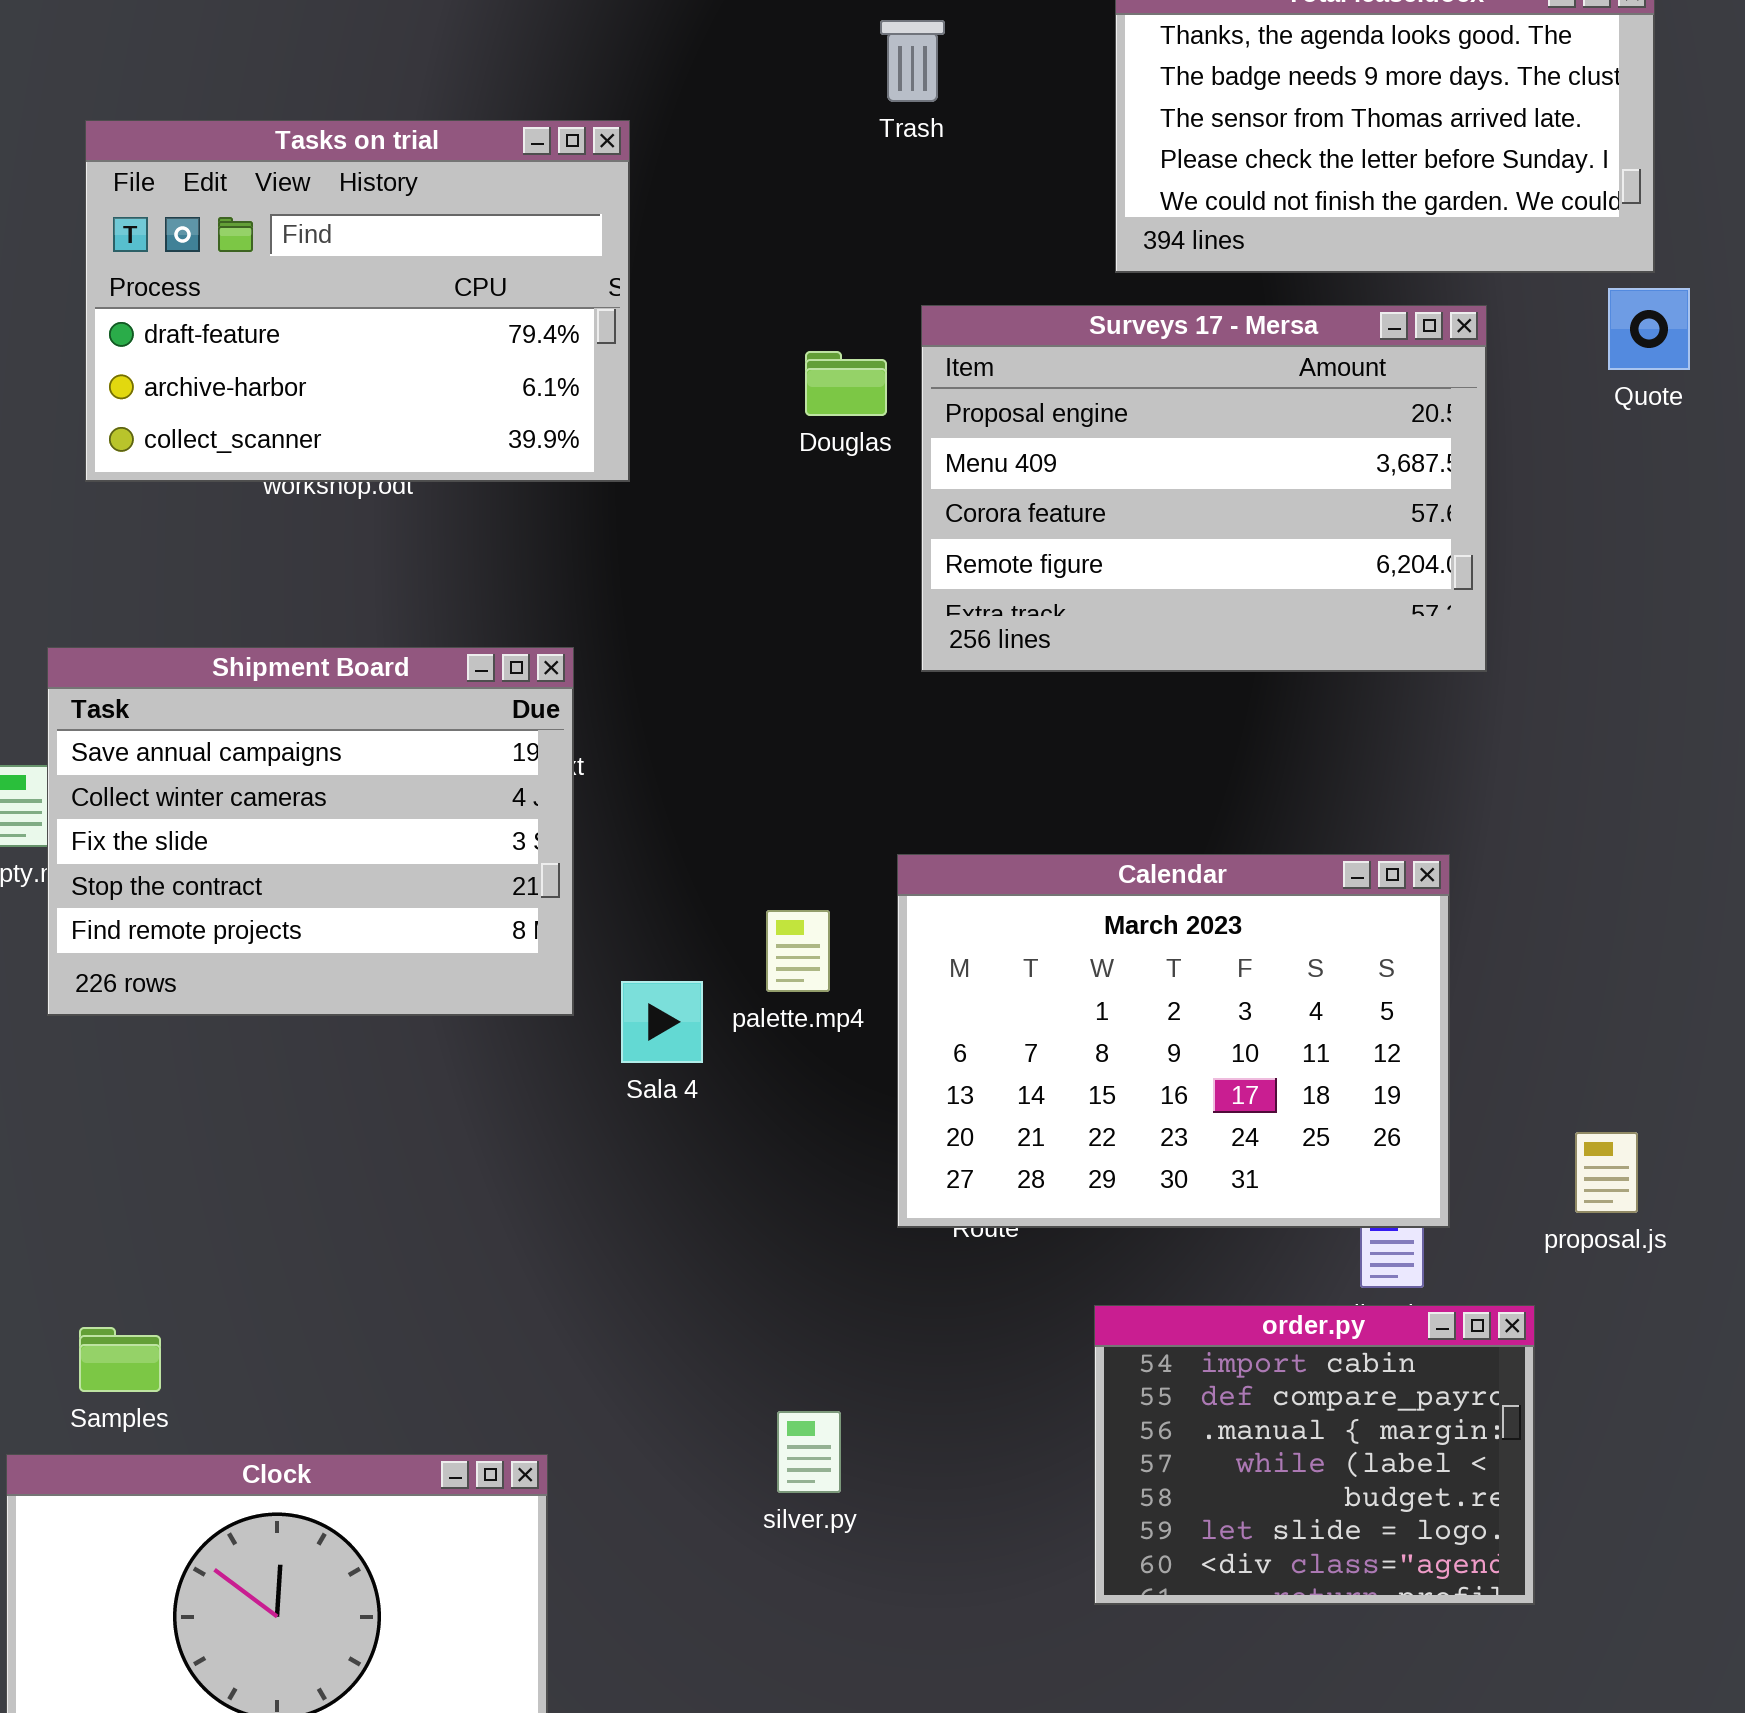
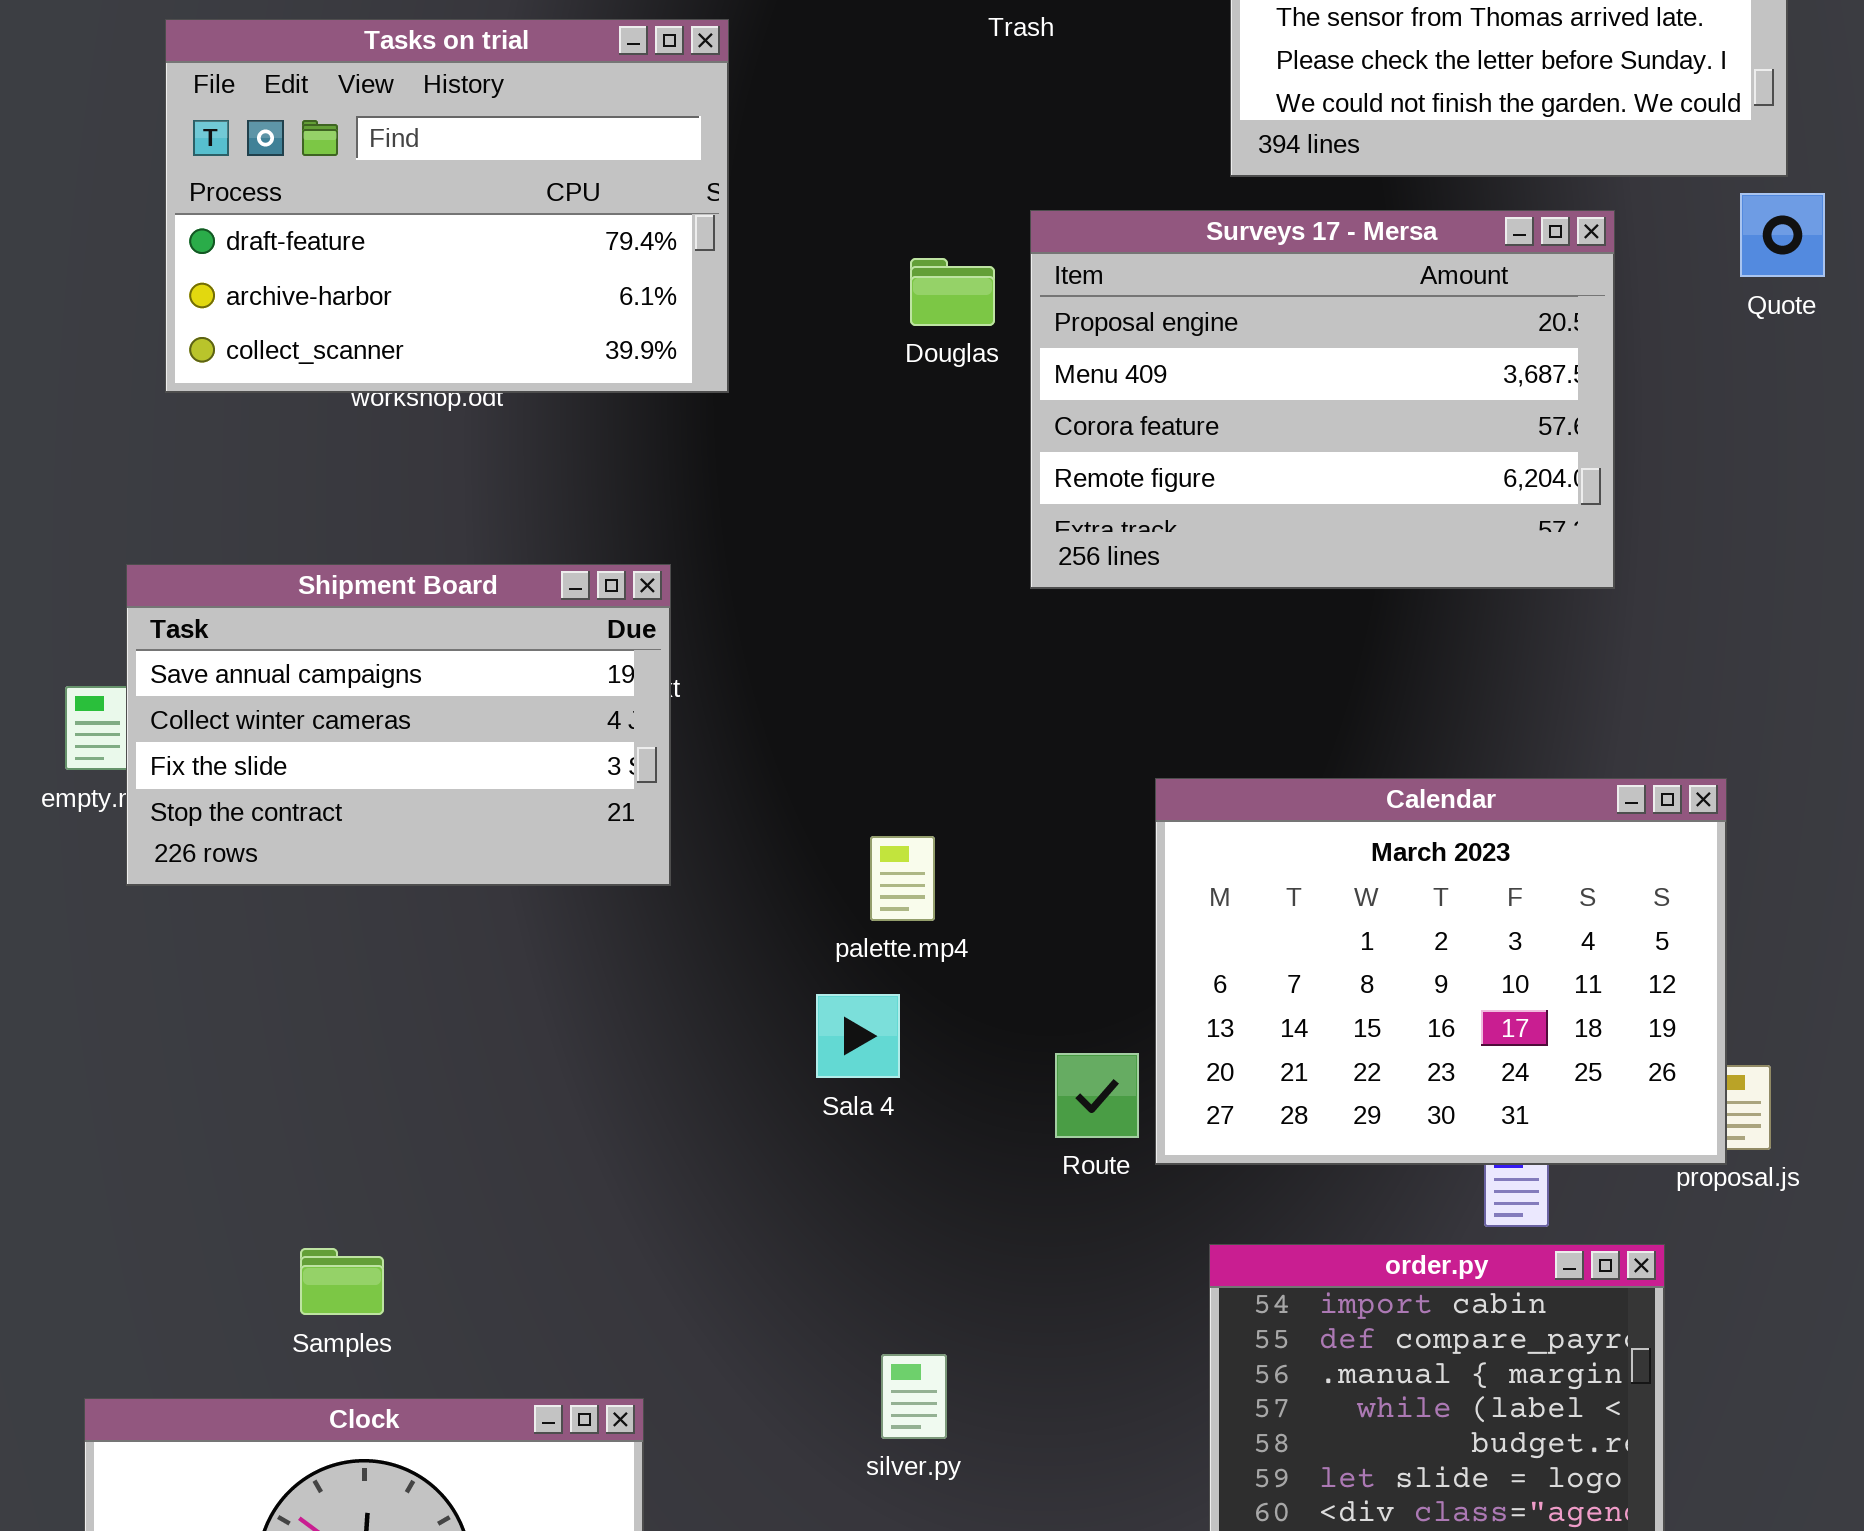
Shipment Board: [47,647,574,1016] -> [126,564,671,886], resized
Calendar: [897,854,1450,1228] -> [1155,778,1727,1165], moved
Sala 4: [621,981,703,1063] -> [816,994,900,1078], moved
Samples: [79,1327,161,1392] -> [300,1248,384,1315], moved

